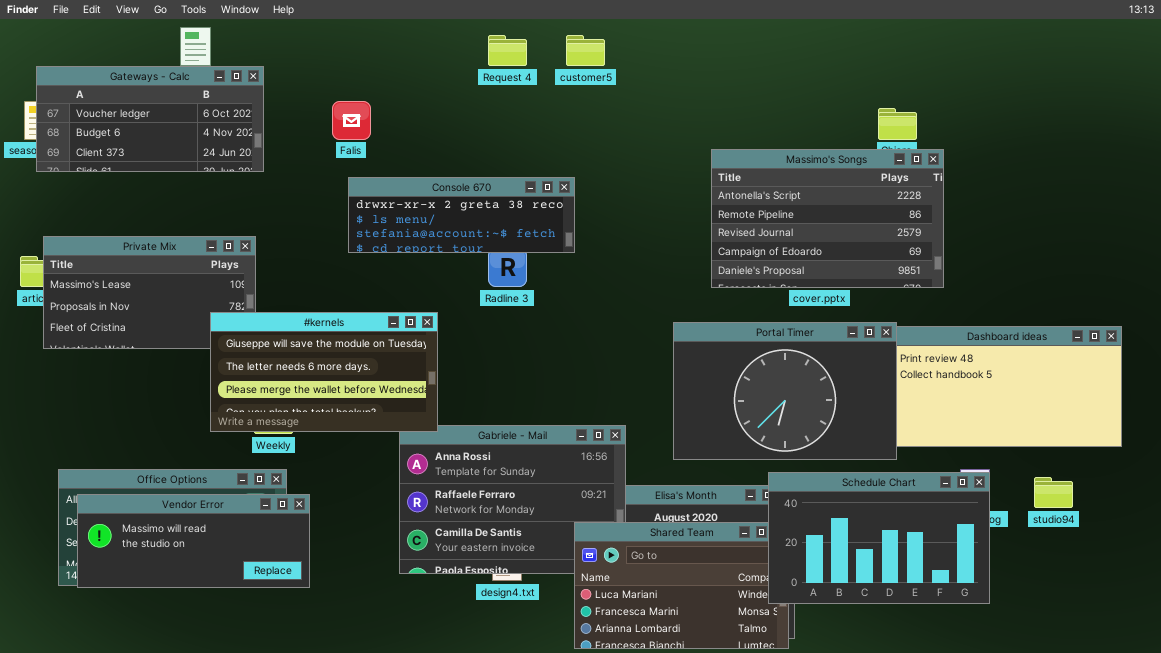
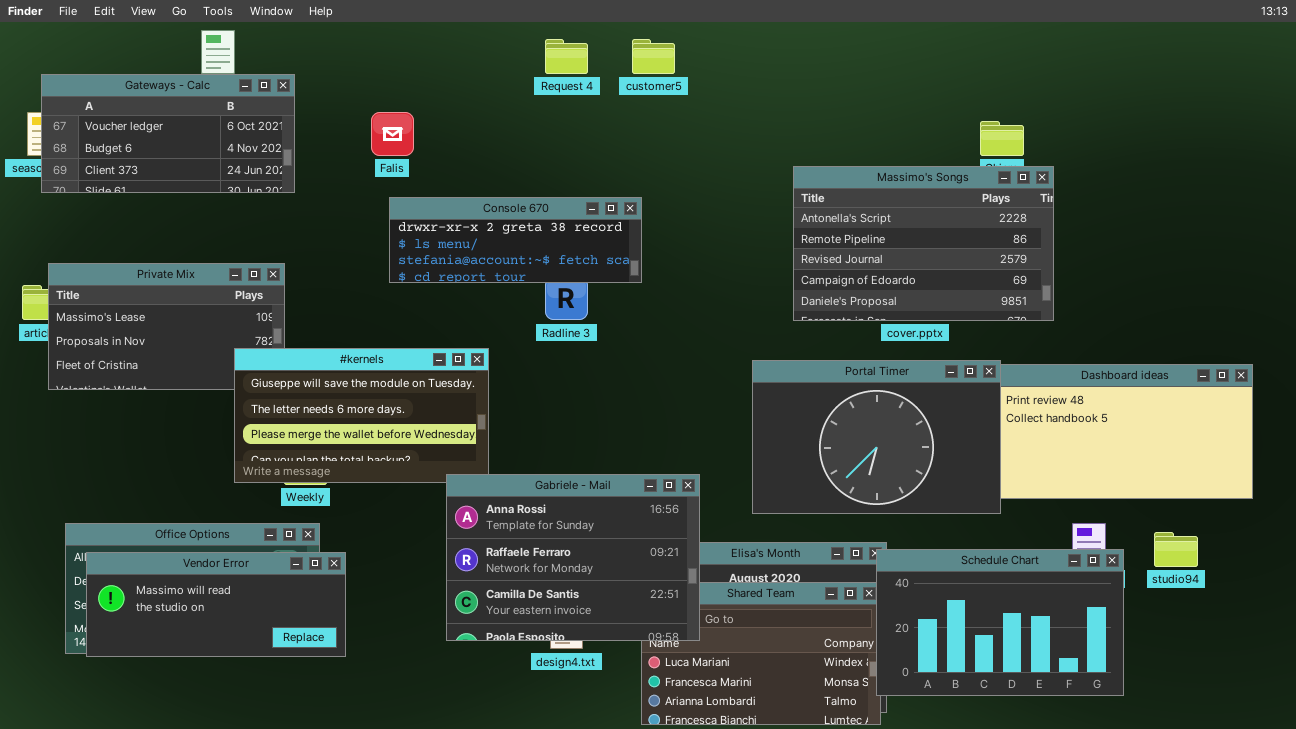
Gabriele - Mail: [399,425,626,574] -> [446,474,700,641], raised
Schedule Chart: [768,472,990,604] -> [876,549,1124,696], moved

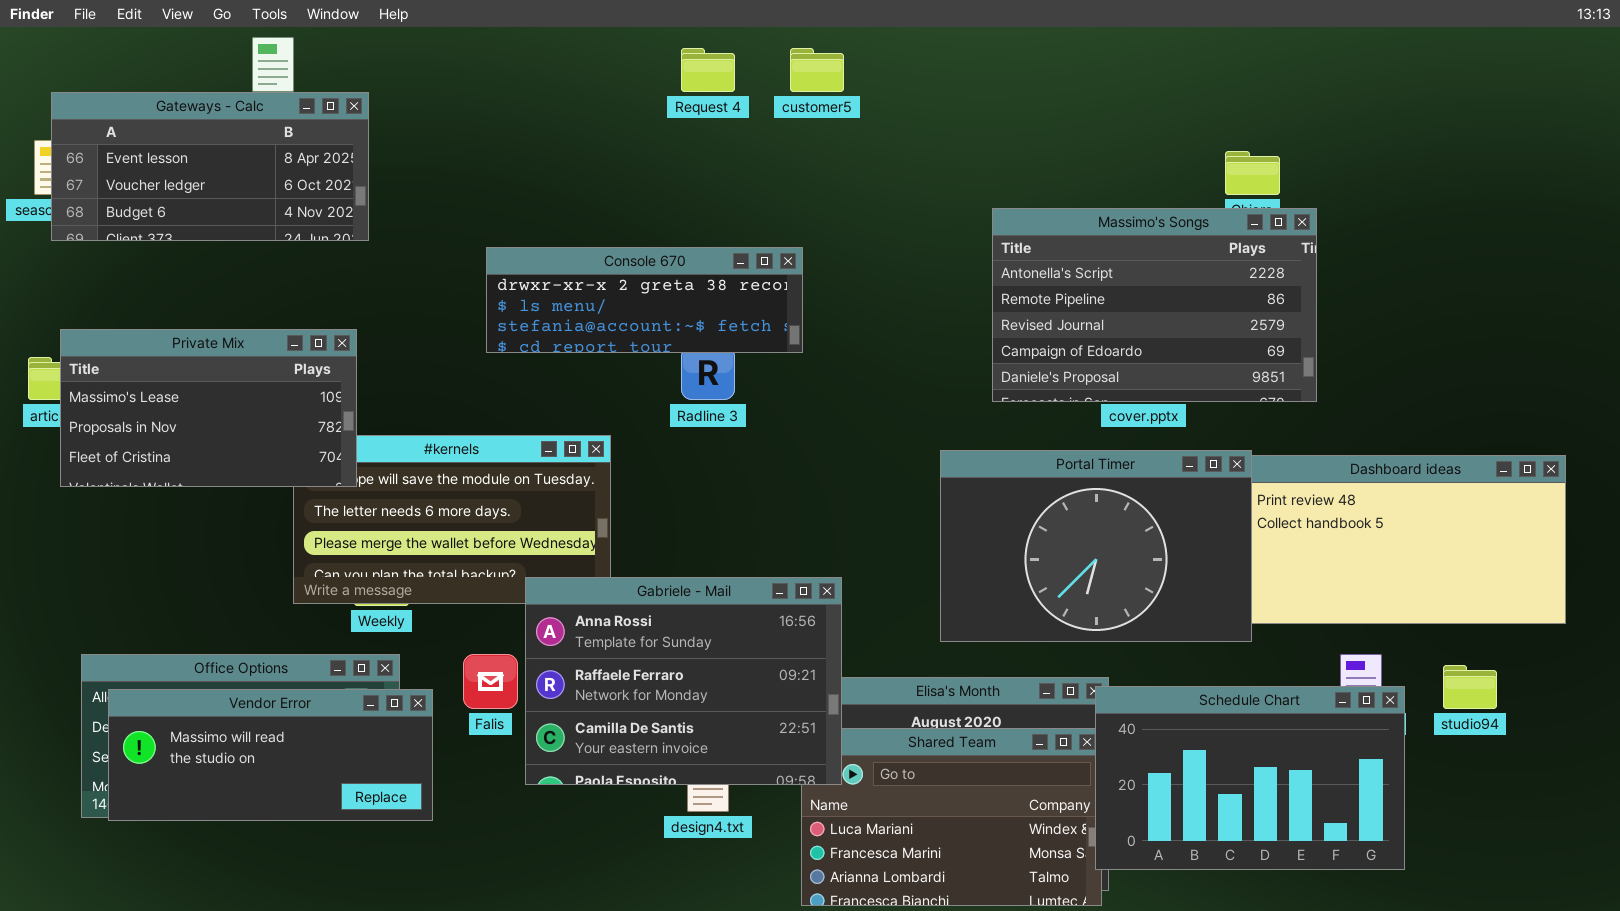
Gateways - Calc: [41,74,295,193] -> [51,92,369,241], scrolled up 1 row
Falis: [371,112,414,156] -> [463,654,518,709], moved
Private Mix: [48,263,285,390] -> [60,329,357,487], raised
Gabriele - Mail: [446,474,700,641] -> [525,577,842,785], moved

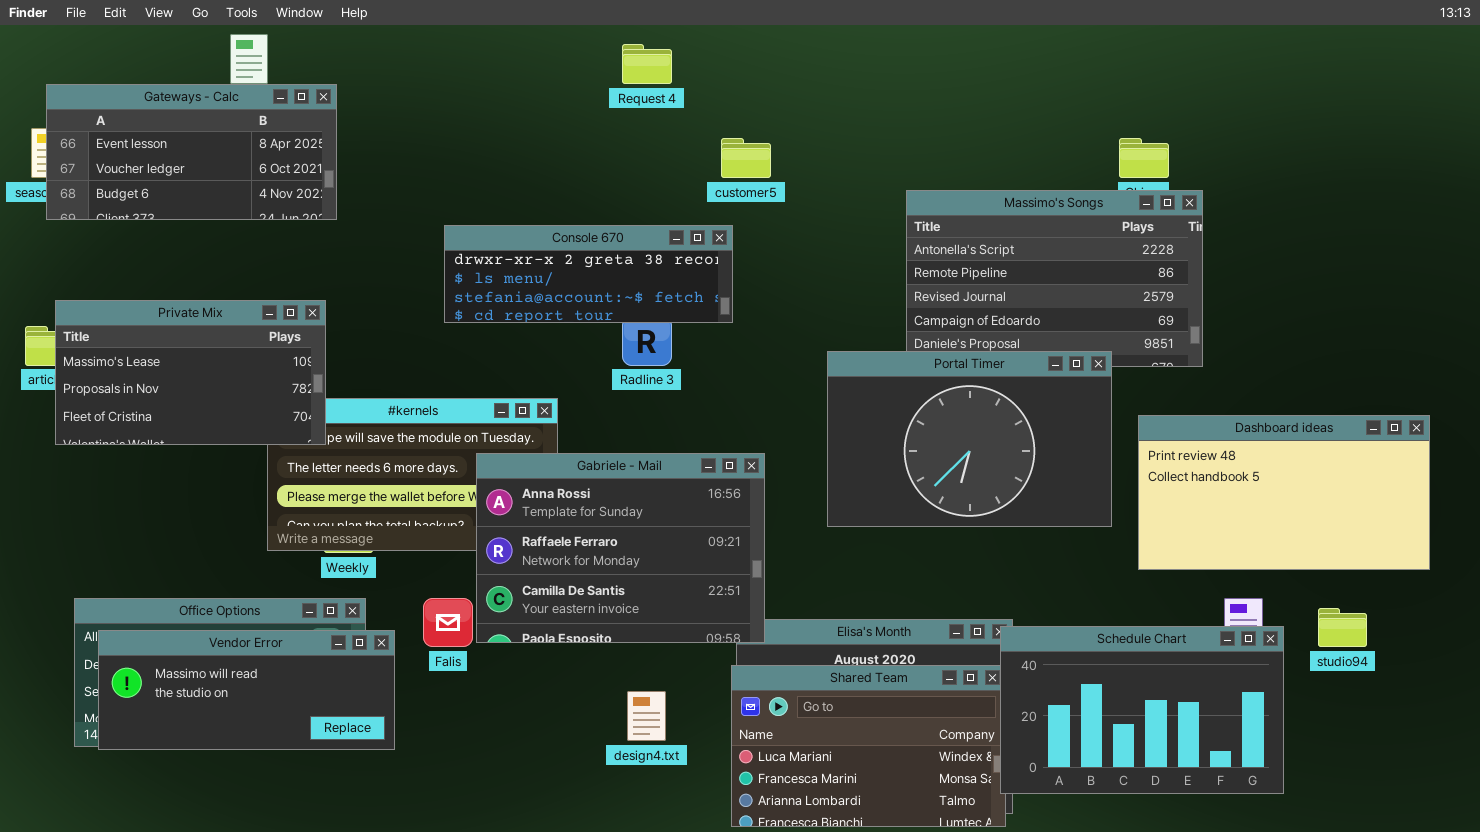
customer5: [790,48,844,92] -> [721,138,771,178], moved
Portal Timer: [940,450,1252,642] -> [827,351,1112,527], moved
Gabriele - Mail: [525,577,842,785] -> [476,453,765,643], moved

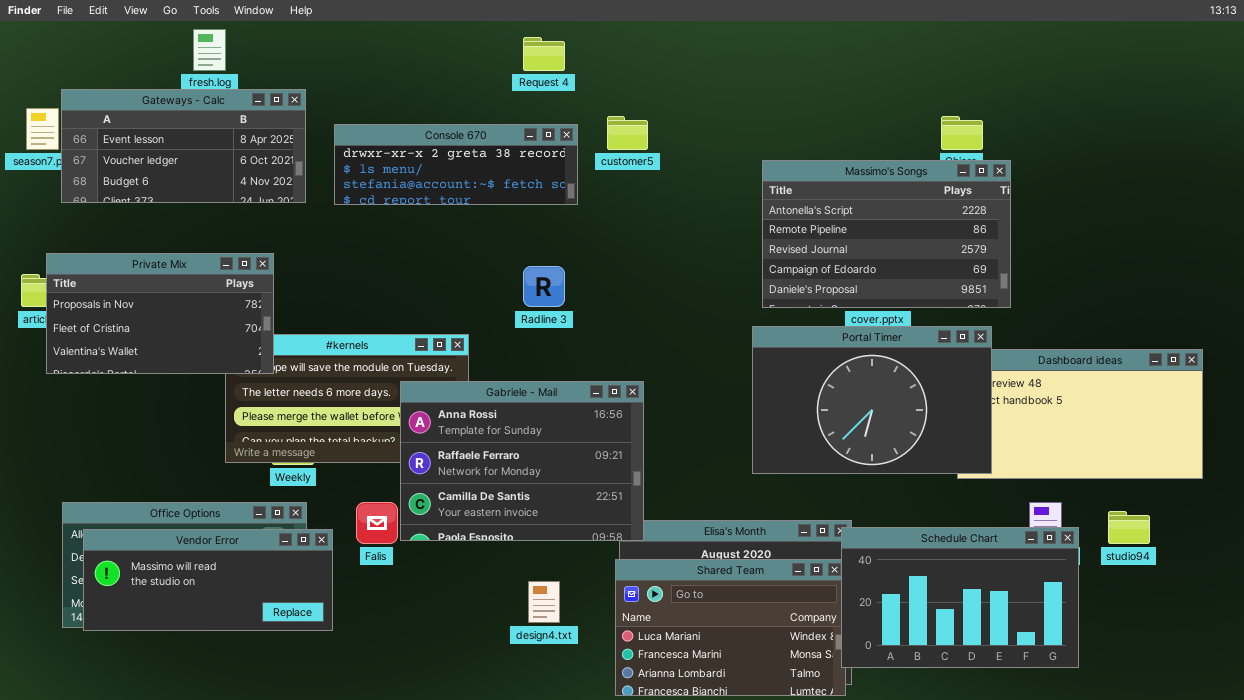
Gateways - Calc: [46,84,337,220] -> [61,89,306,203], moved
Console 670: [444,225,733,323] -> [334,124,578,205], moved
Private Mix: [55,300,326,445] -> [46,253,274,374], scrolled down 1 row
Portal Timer: [827,351,1112,527] -> [752,326,992,474], moved

